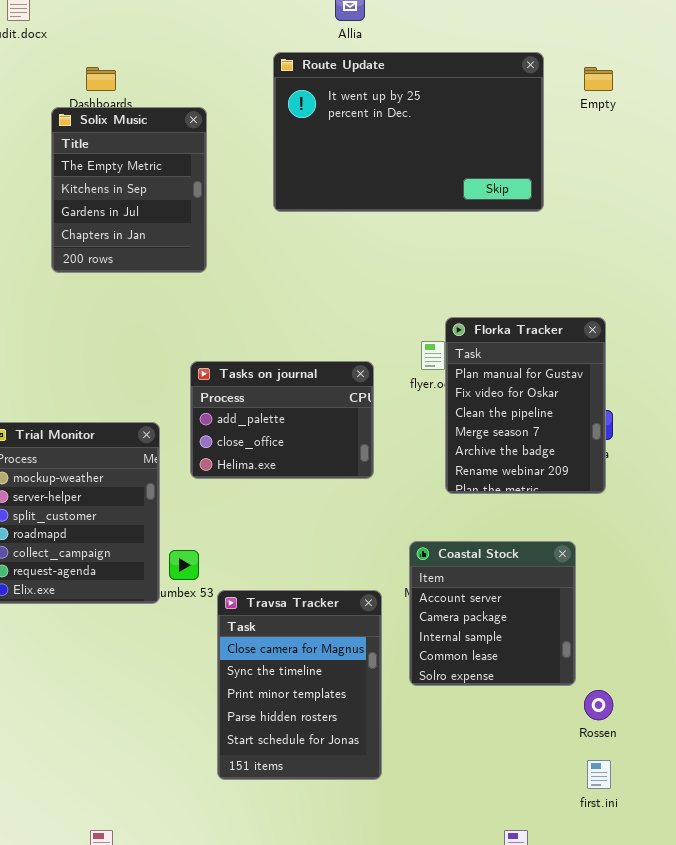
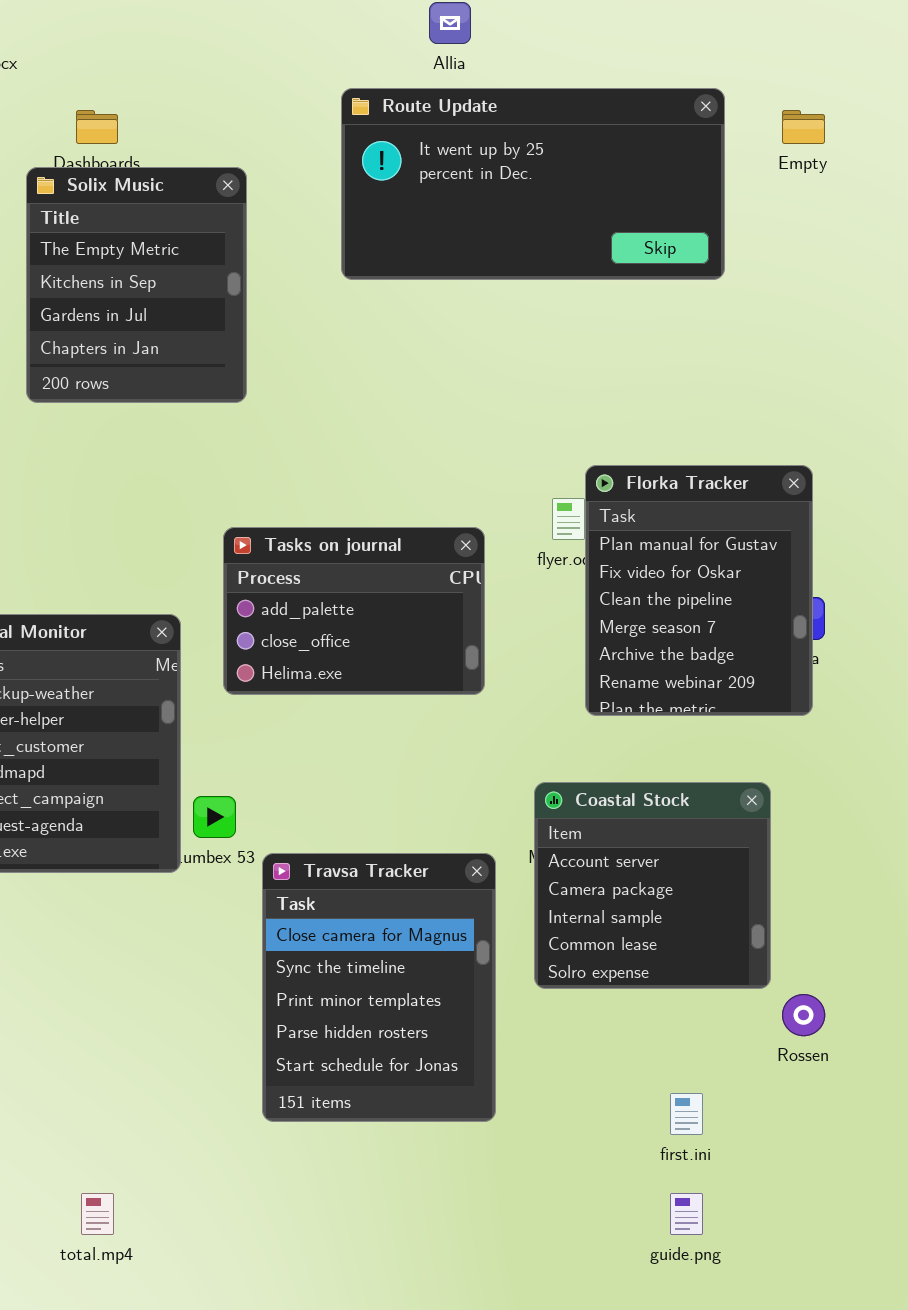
Route Update: [273,52,544,212] -> [341,88,725,280], resized
first.ini: [587,760,611,789] -> [670,1093,703,1135], moved

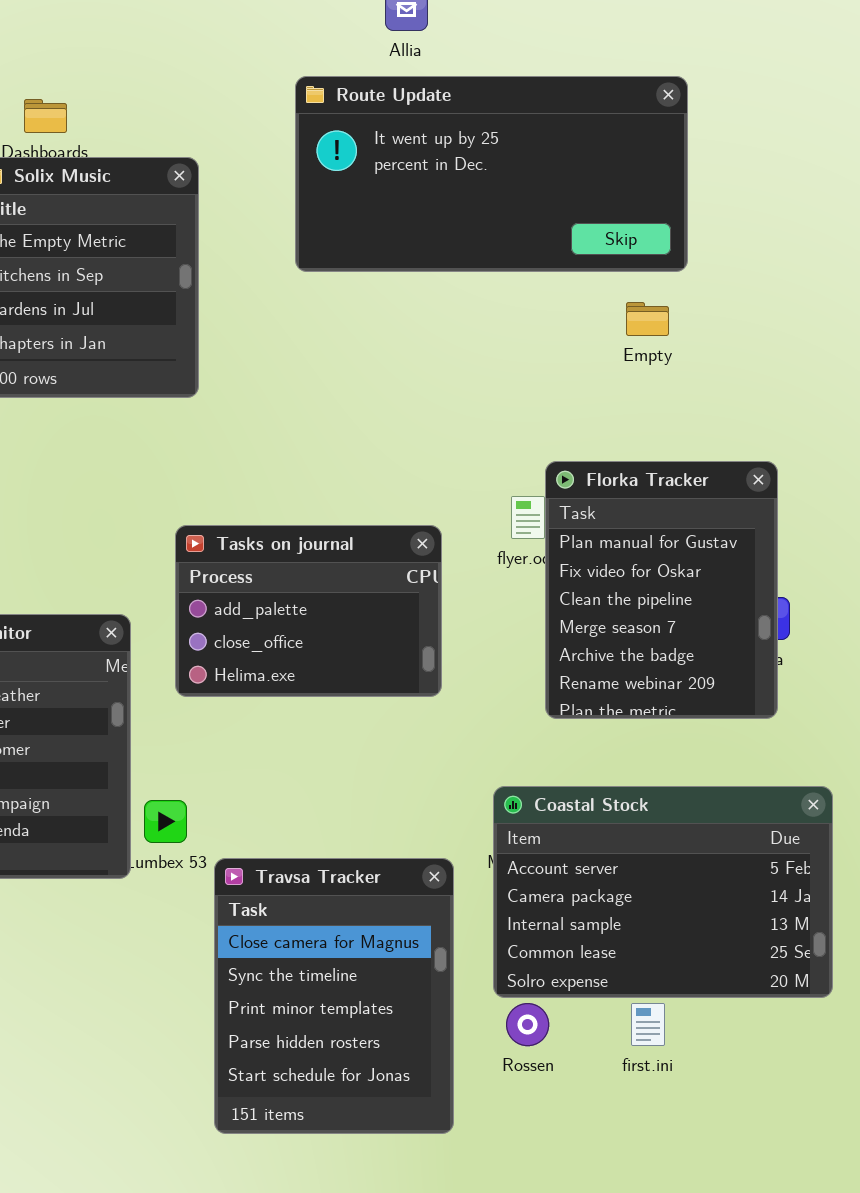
Empty: [782,110,825,144] -> [626,302,669,336], moved
Coastal Stock: [534,782,771,989] -> [493,786,833,998], resized
Rossen: [782,994,825,1036] -> [506,1003,549,1046], moved
first.ini: [670,1093,703,1135] -> [631,1003,665,1046], moved

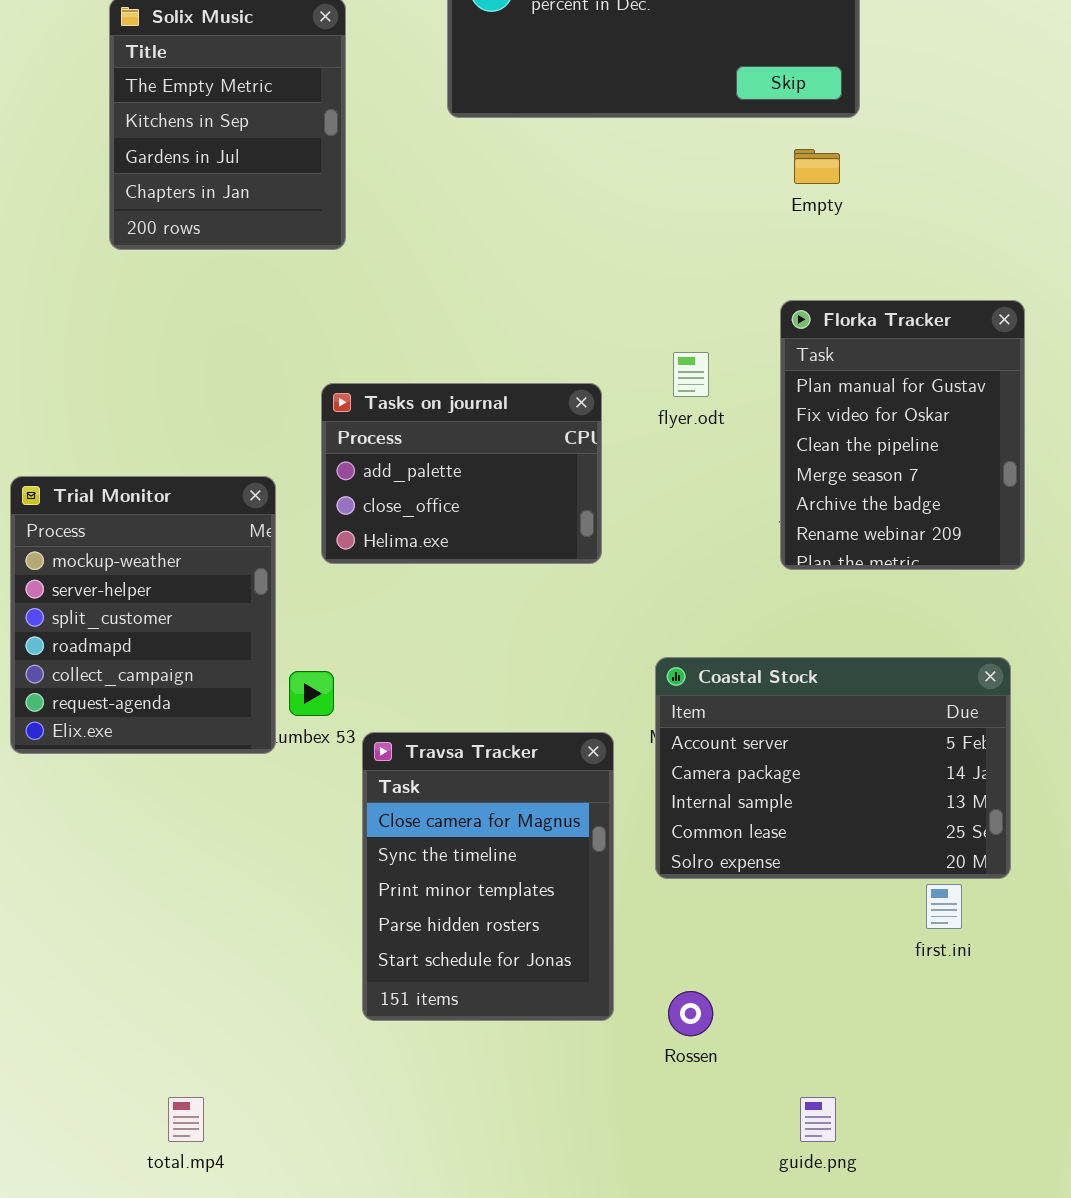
Florka Tracker: [545,461,778,719] -> [780,300,1025,570], moved
Rossen: [506,1003,549,1046] -> [668,991,713,1036], moved
first.ini: [631,1003,665,1046] -> [926,884,962,929], moved

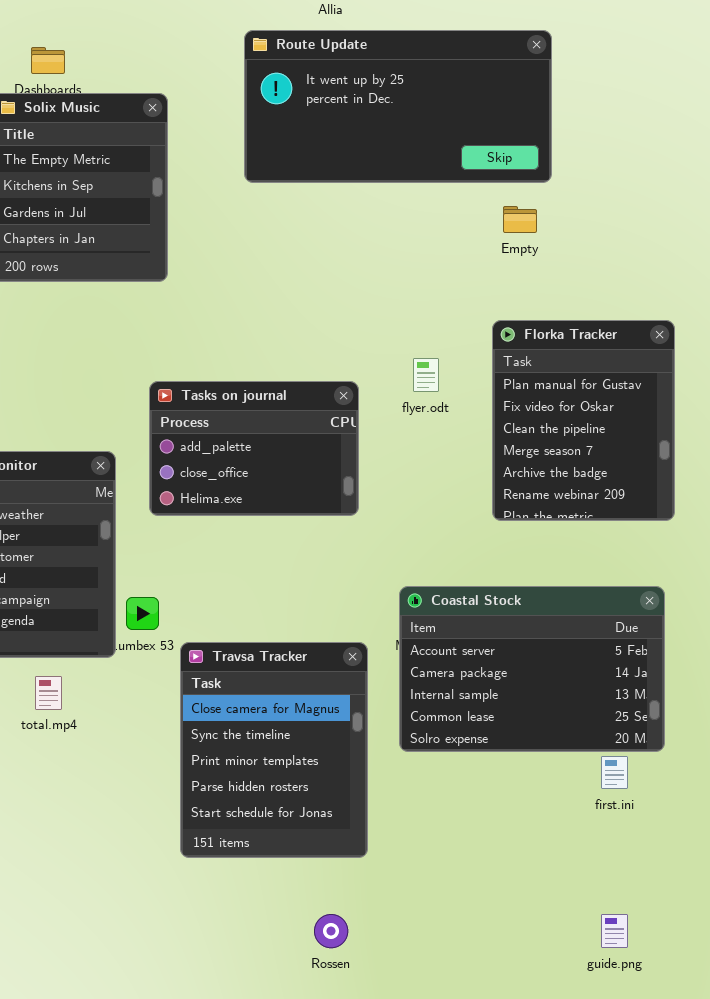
Rossen: [668,991,713,1036] -> [314,914,348,948], moved
total.mp4: [168,1097,204,1142] -> [35,676,62,710], moved
guide.png: [800,1097,836,1142] -> [601,914,628,948], moved

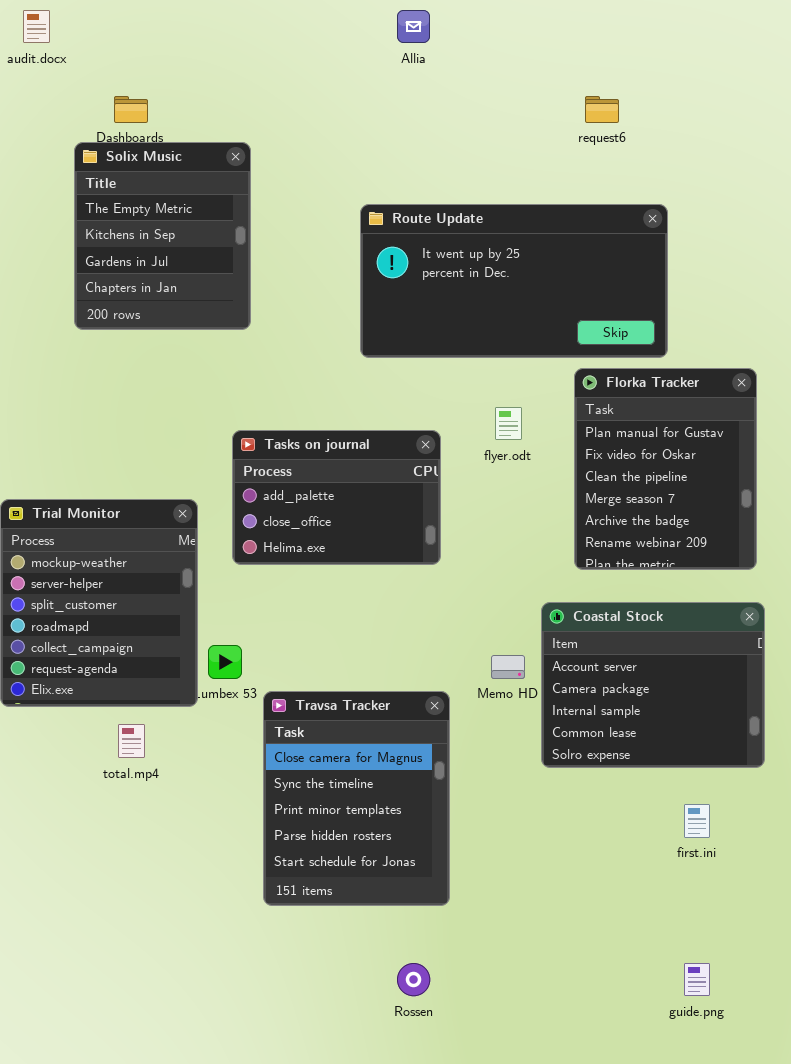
Route Update: [244,30,552,183] -> [360,204,668,358], moved
Coastal Stock: [399,586,665,752] -> [541,602,765,768], moved, resized

